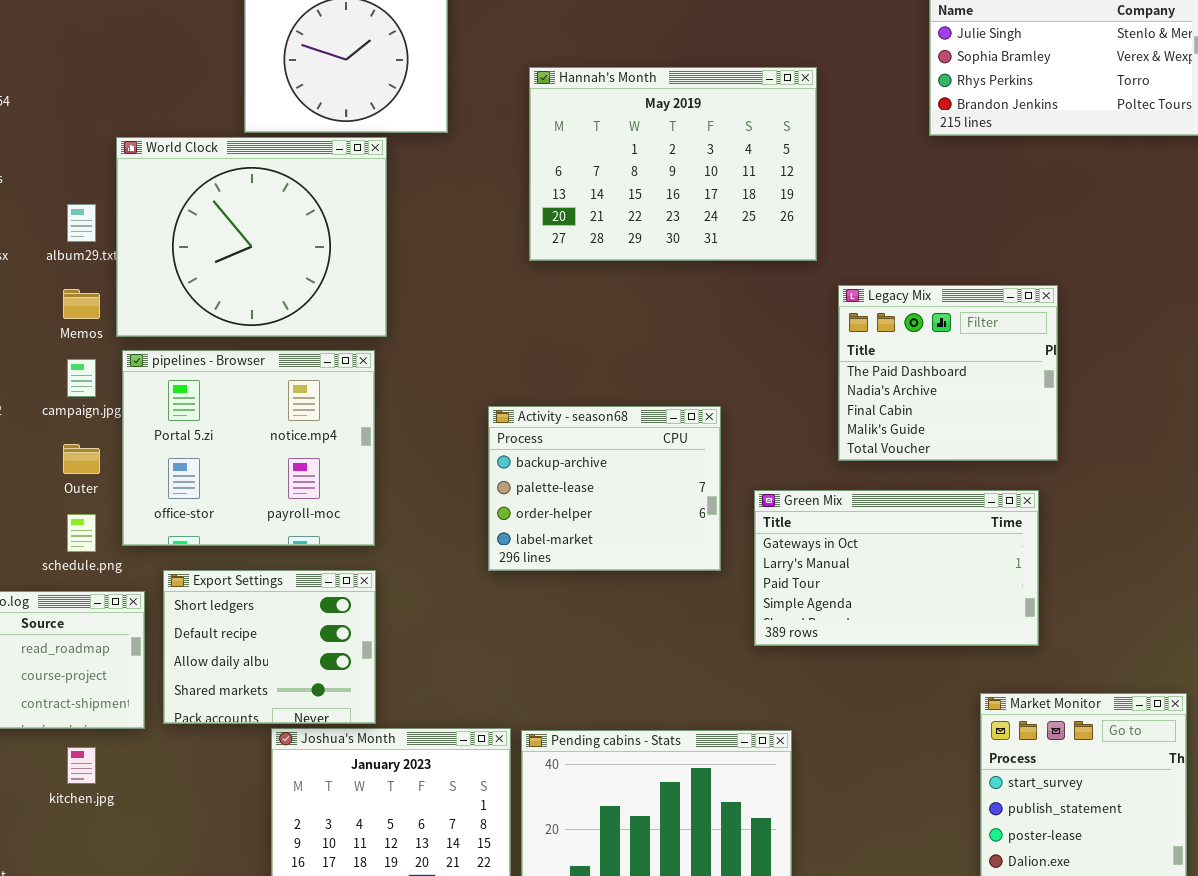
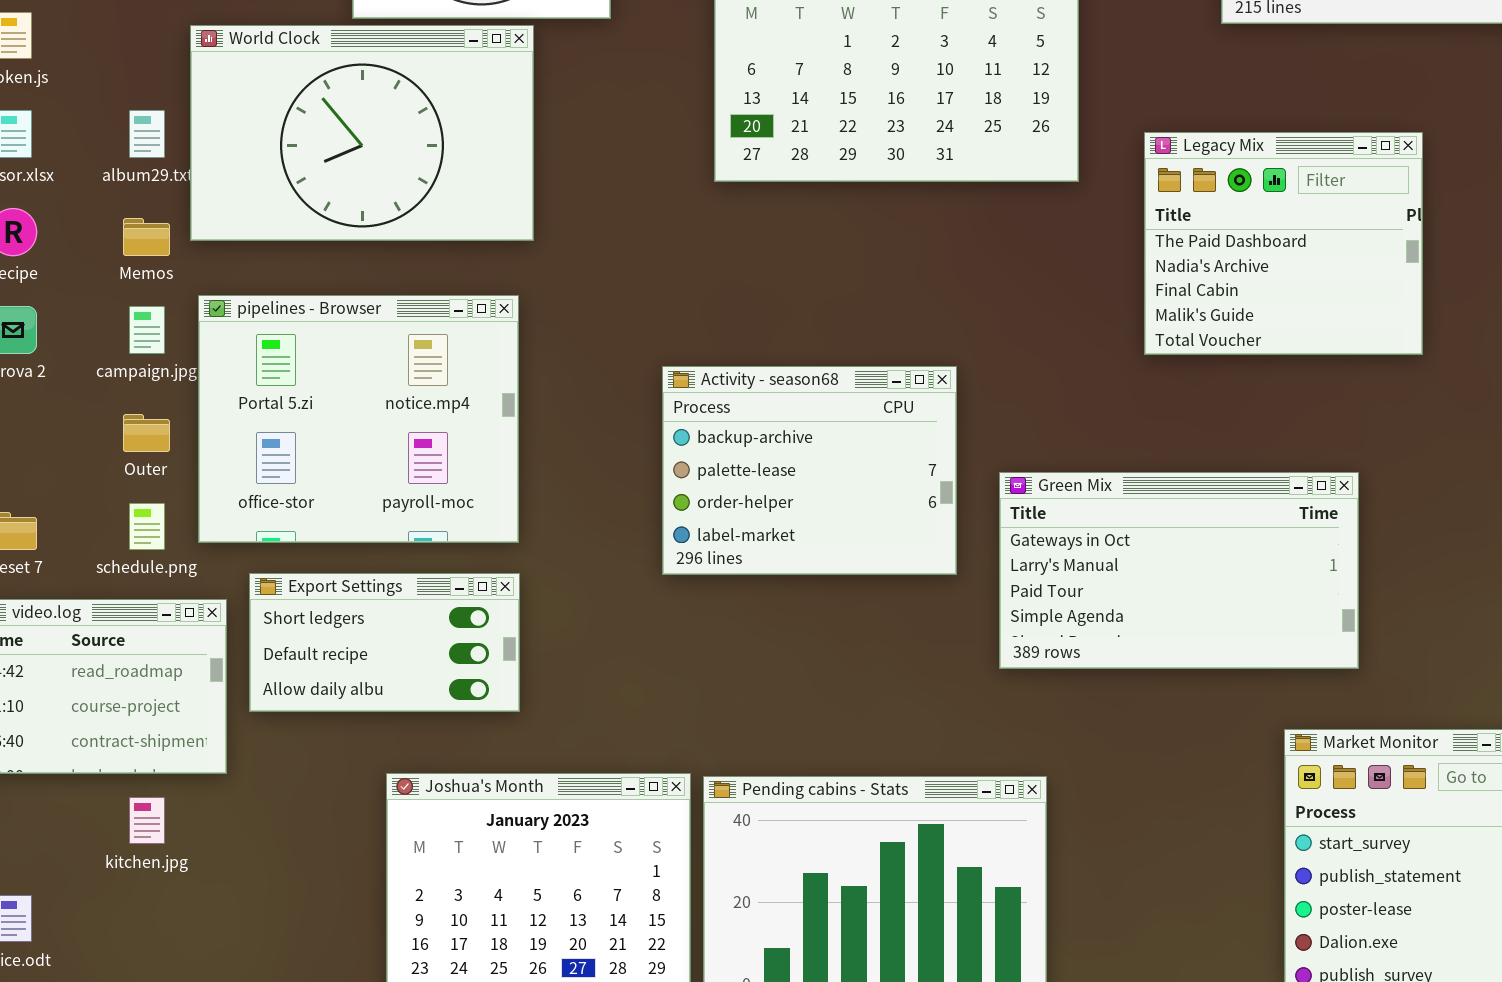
World Clock: [116,137,387,337] -> [190,25,534,241], resized
Legacy Mix: [838,285,1058,461] -> [1144,132,1423,355], moved
Export Settings: [163,570,376,724] -> [249,573,520,712], resized

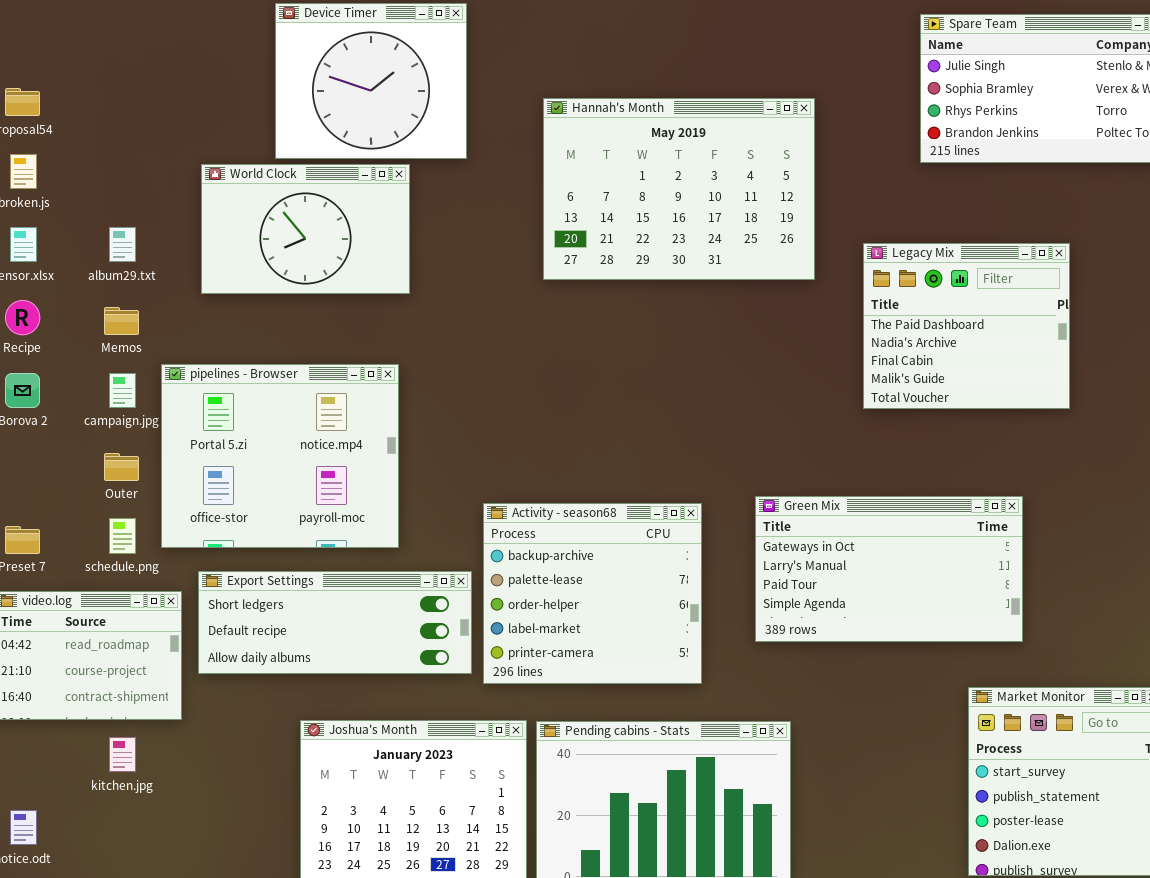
World Clock: [190,25,534,241] -> [201,164,410,294], resized
Activity - season68: [662,366,957,575] -> [483,503,702,684], moved, resized
Export Settings: [249,573,520,712] -> [198,571,472,674], resized

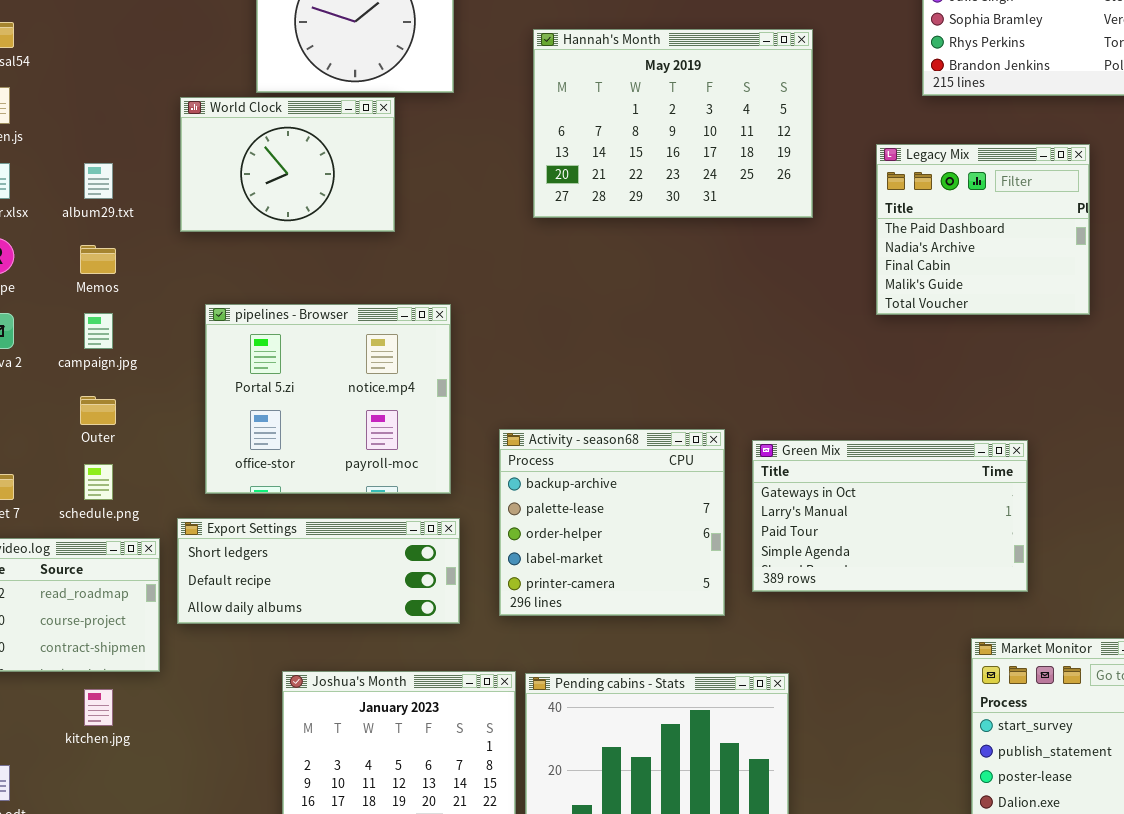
Legacy Mix: [863,243,1070,409] -> [876,144,1090,315], moved
pipelines - Browser: [161,364,399,548] -> [205,304,451,494], moved
Activity - season68: [483,503,702,684] -> [499,429,725,616], moved

